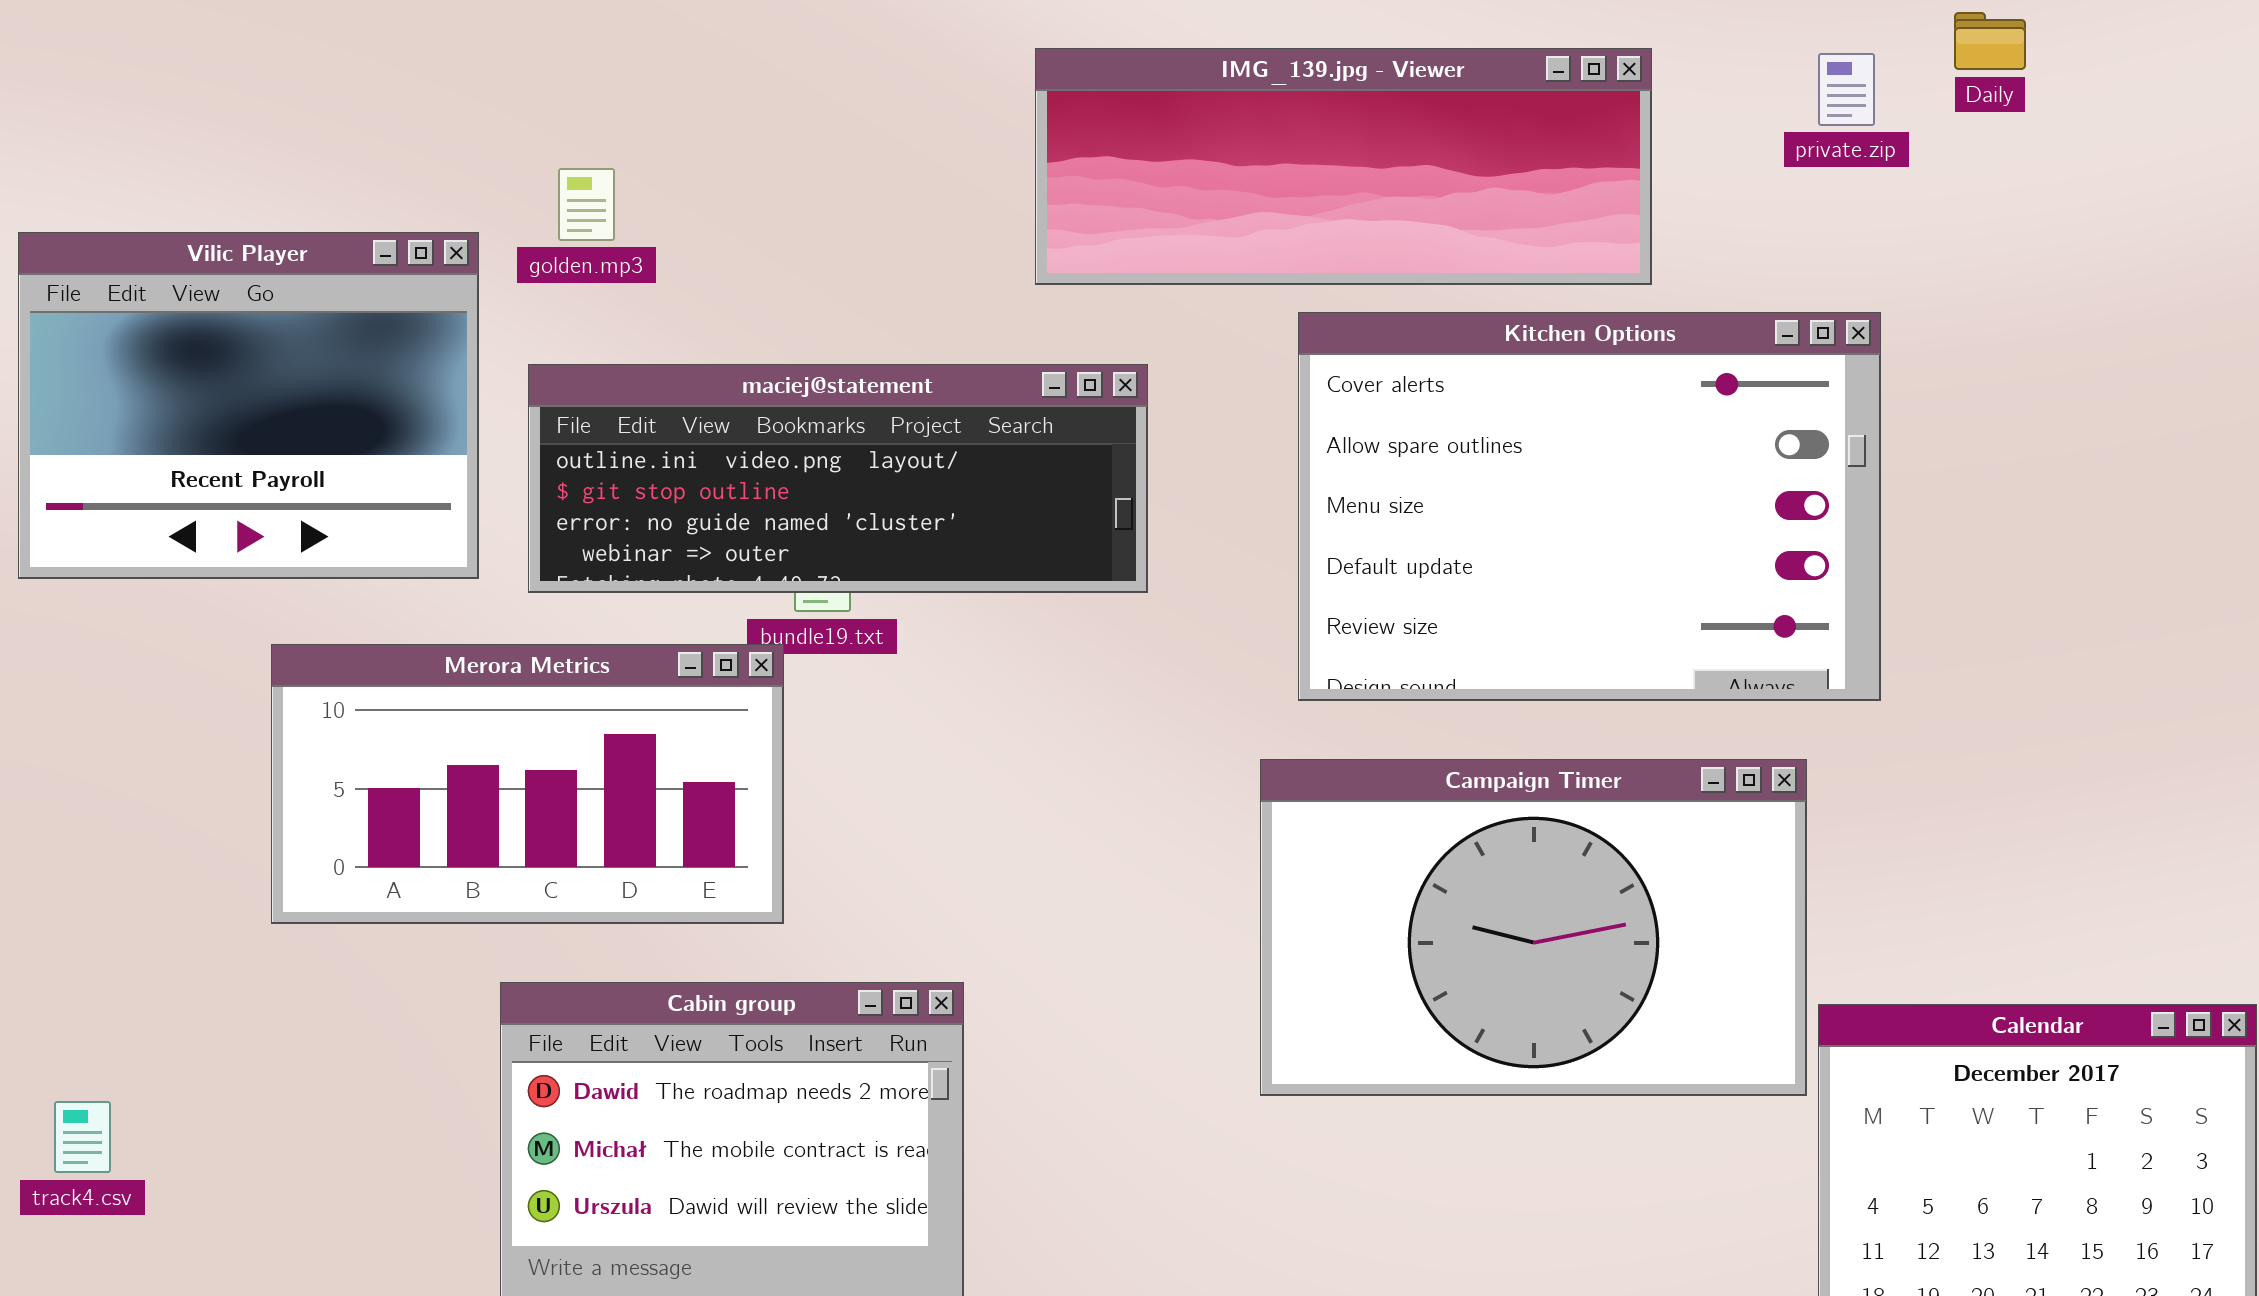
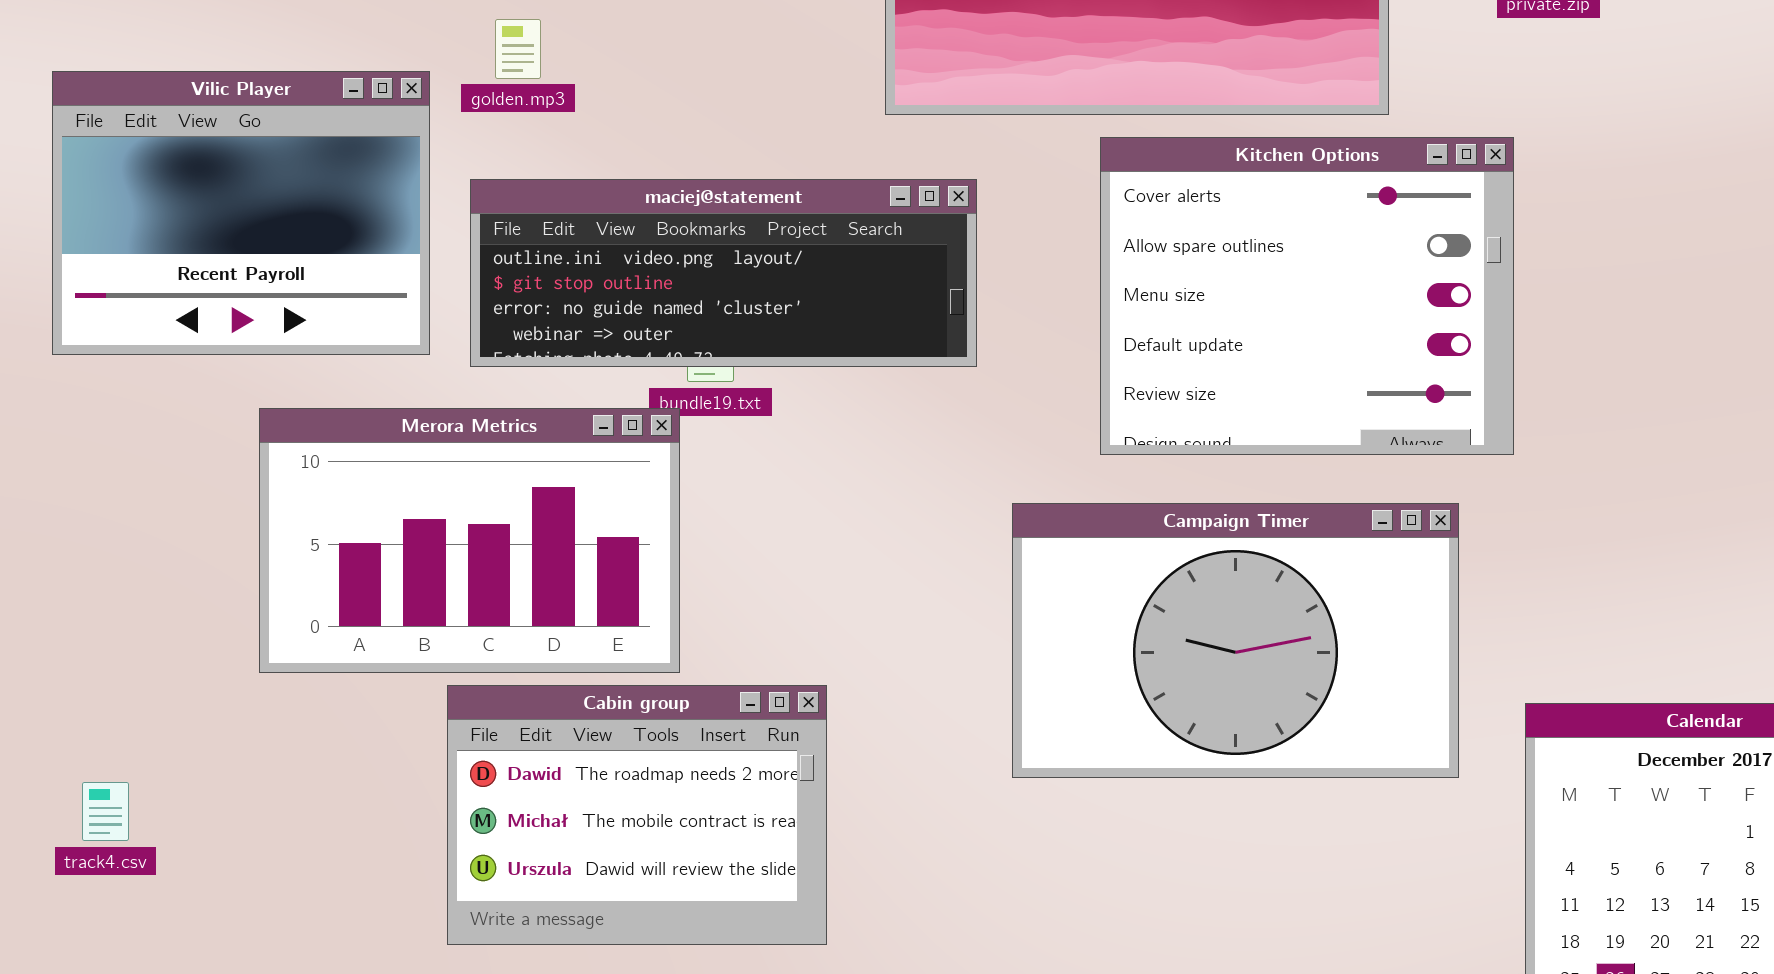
Kitchen Options: [1298,312,1881,701] -> [1100,137,1514,455], resized
Merora Metrics: [271,644,784,924] -> [259,408,680,673], resized
Campaign Timer: [1260,759,1807,1096] -> [1012,503,1459,778], moved

